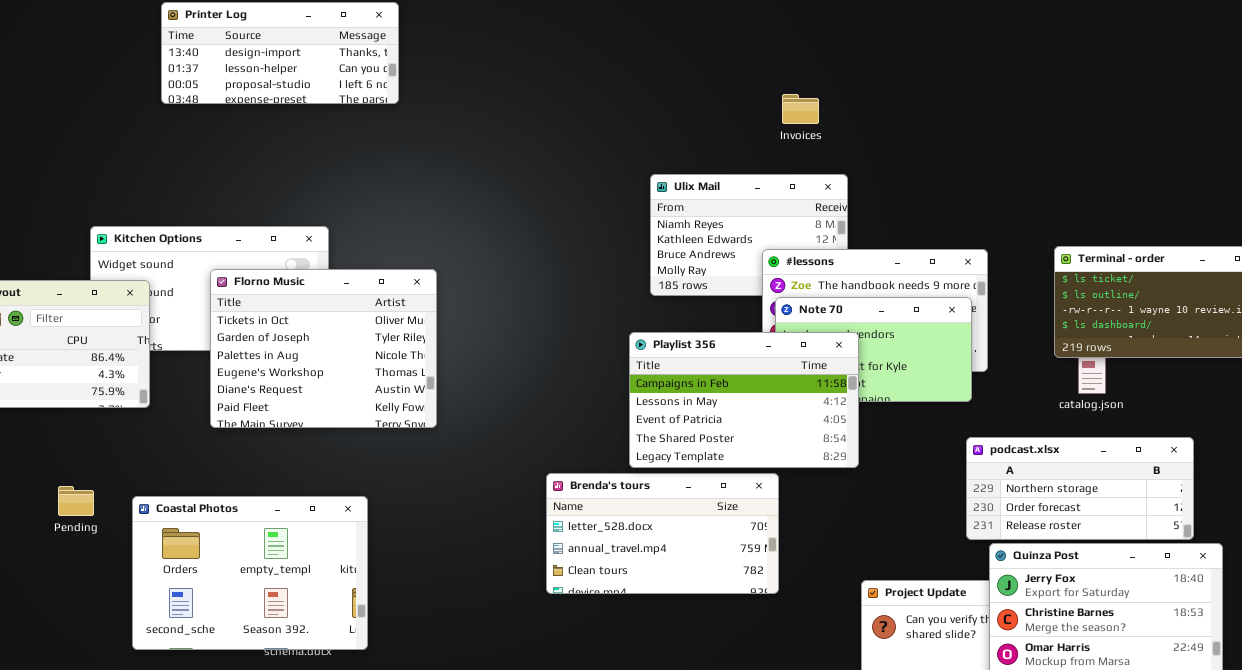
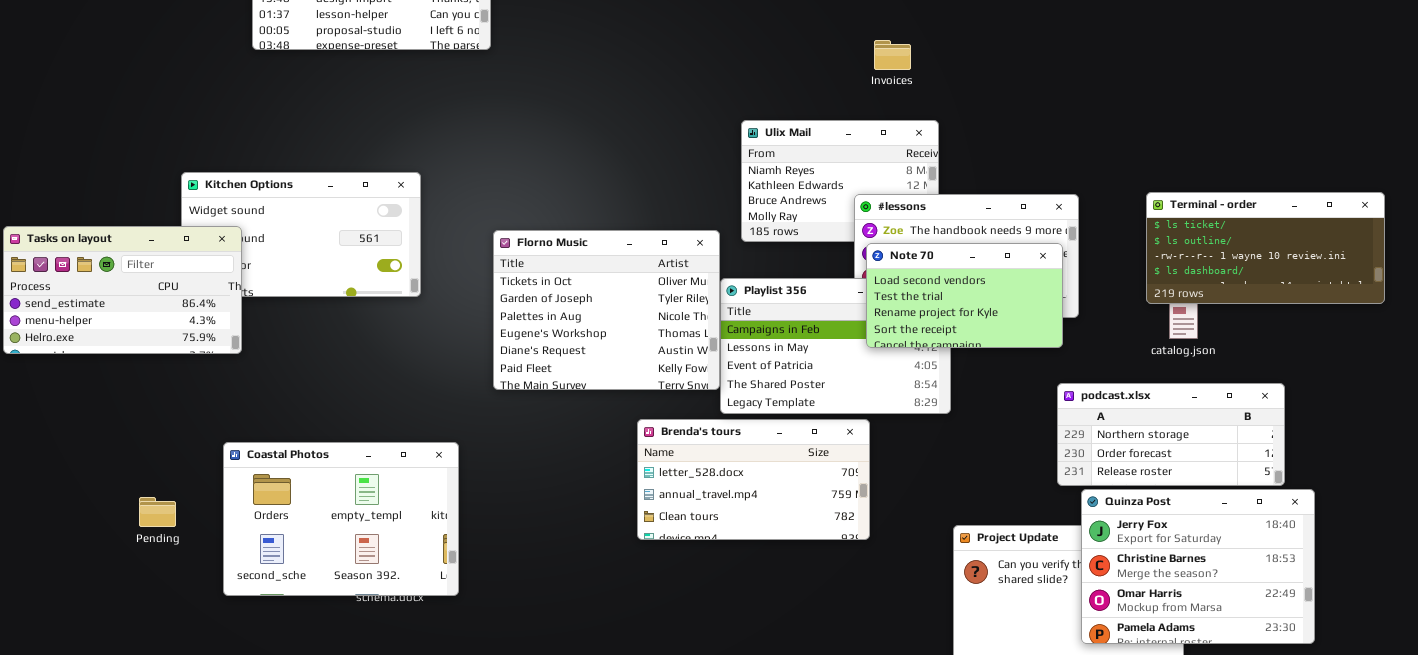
Florno Music: [210,269,437,428] -> [493,230,720,390], moved
Note 70: [775,297,972,402] -> [866,243,1063,348], raised
Pending: [58,486,94,516] -> [139,497,176,527], moved

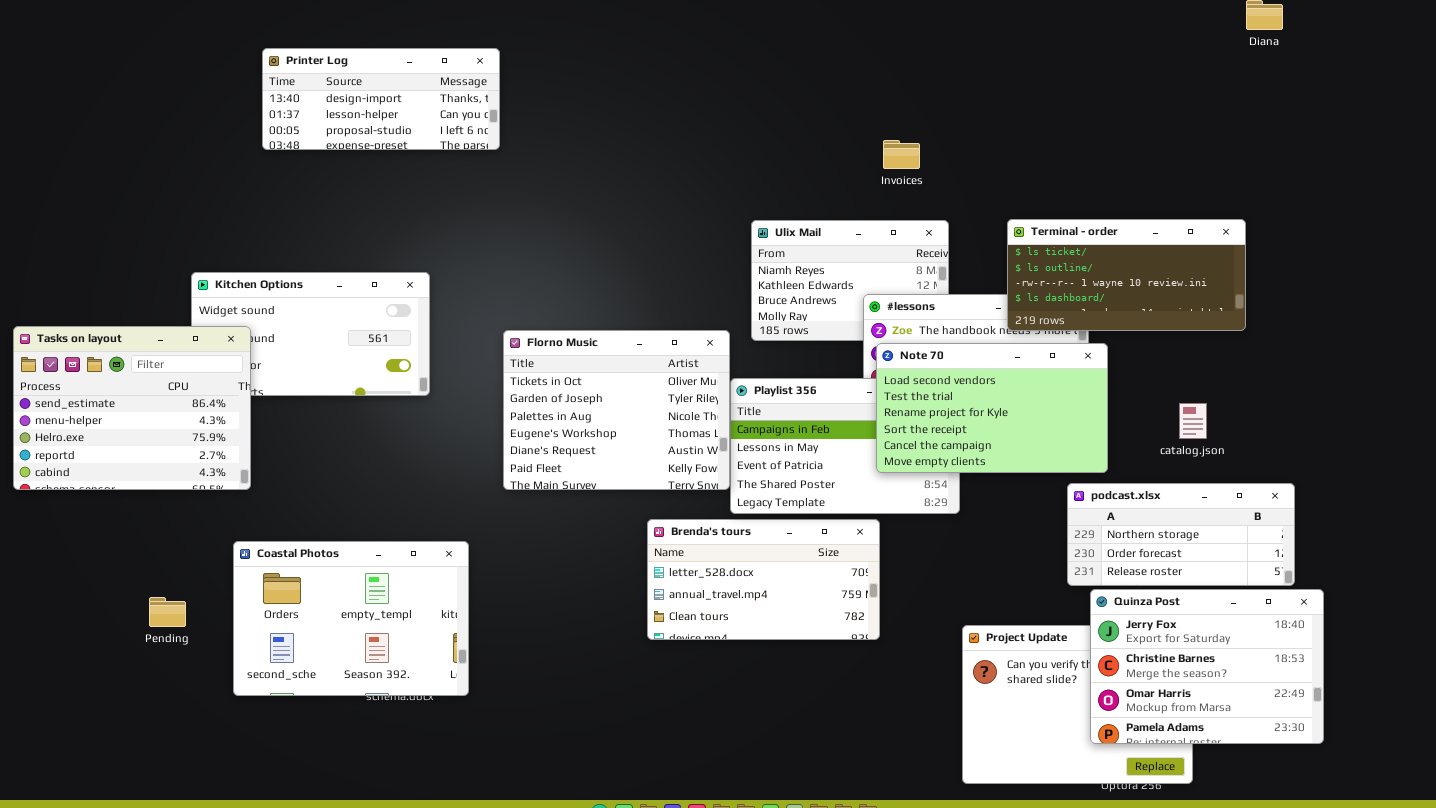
Terminal - order: [1146,192,1385,304] -> [1007,219,1246,331], moved
Tasks on layout: [3,226,242,354] -> [13,326,251,490], resized
Note 70: [866,243,1063,348] -> [876,343,1108,473], resized

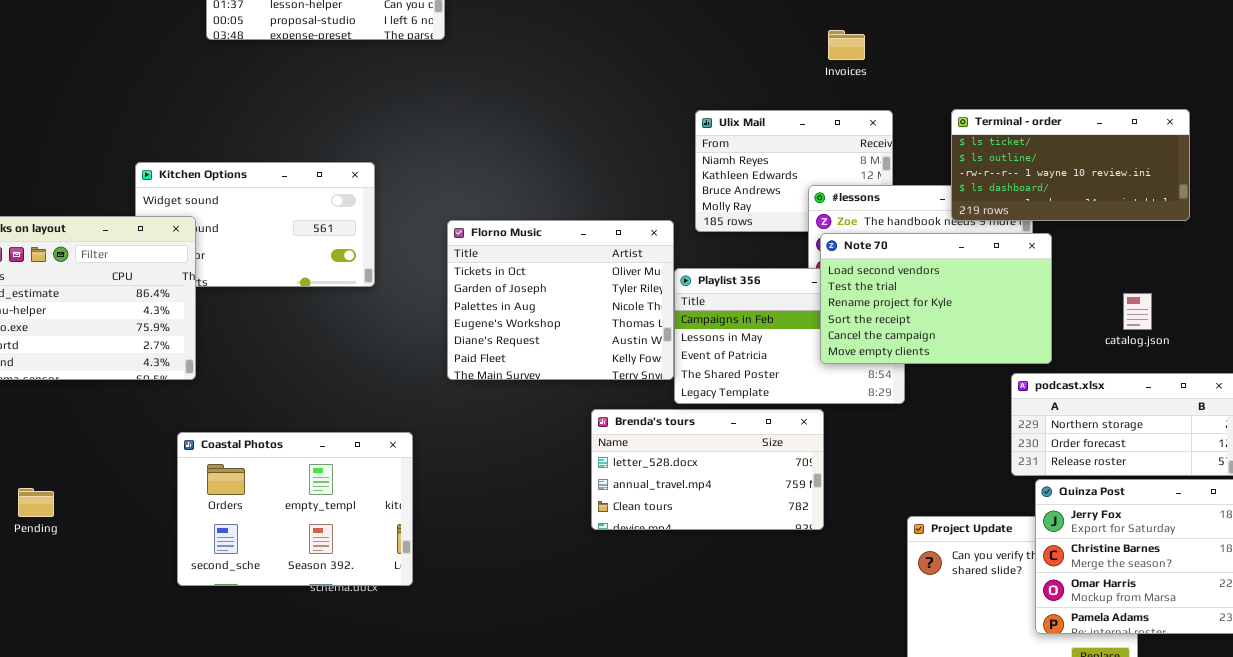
Pending: [149,597,186,627] -> [18,488,54,517], moved

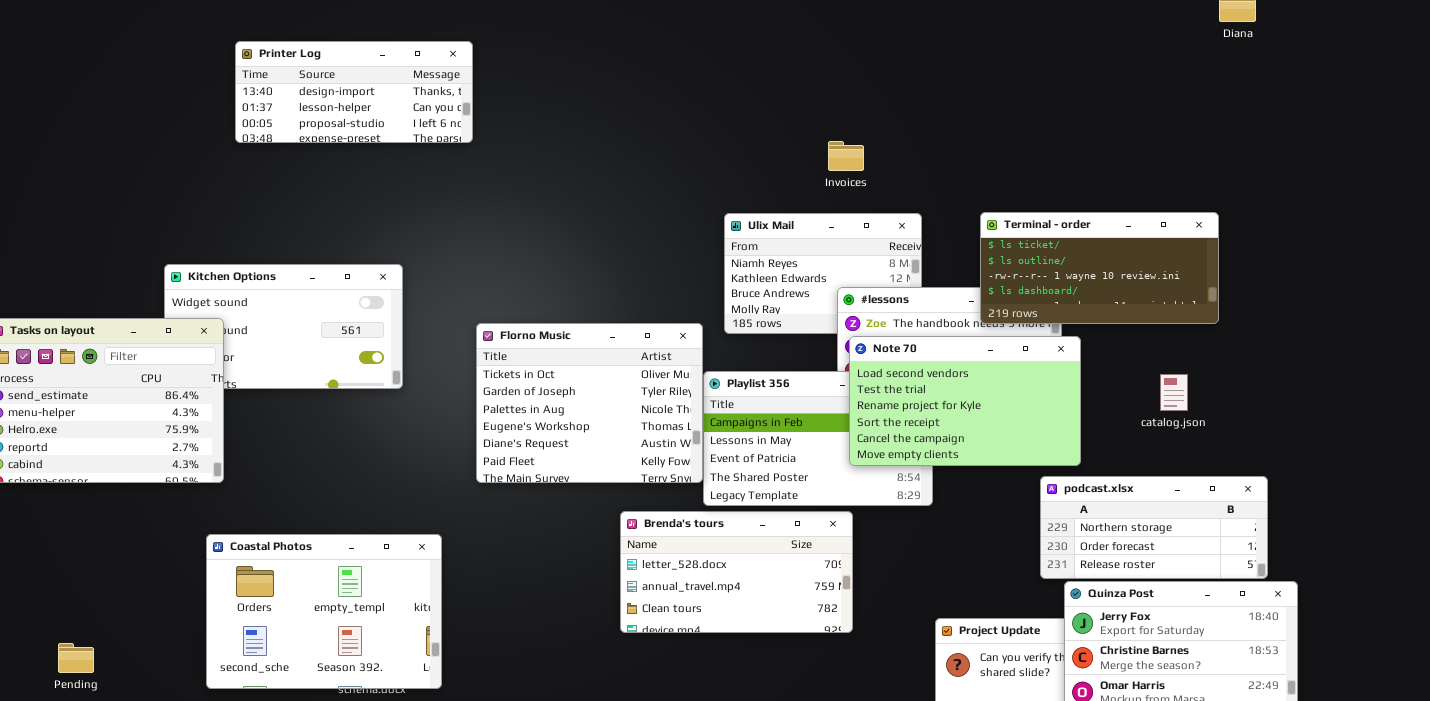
Invoices: [828,30,865,60] -> [828,141,864,171], moved
catalog.json: [1123,293,1152,330] -> [1160,374,1188,411], moved
Pending: [18,488,54,517] -> [58,643,94,673], moved

